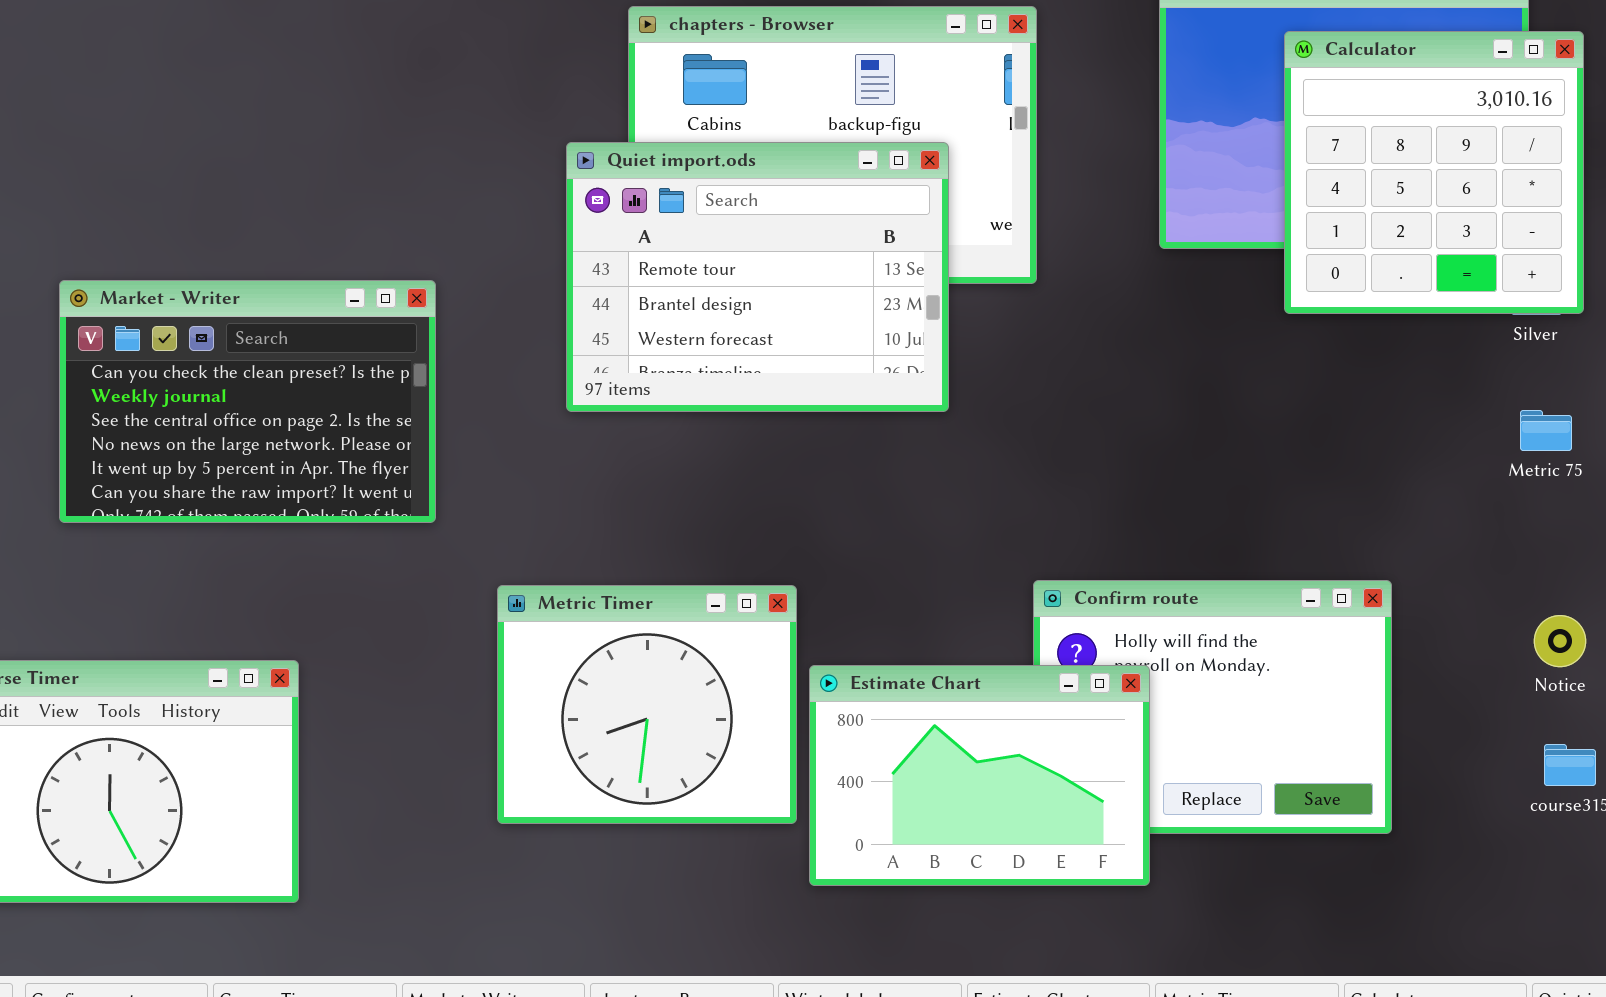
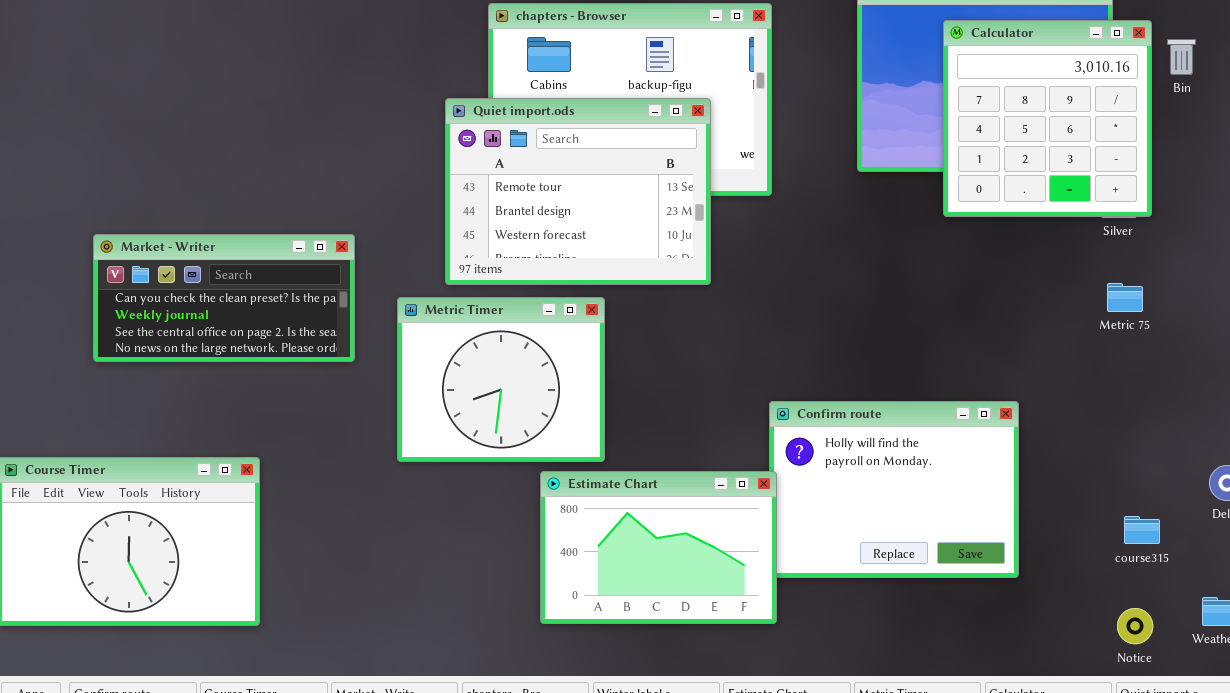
Market - Writer: [59,280,436,523] -> [93,234,355,362], resized
Metric Timer: [497,585,797,824] -> [397,297,605,462], moved
Notice: [1534,615,1586,667] -> [1117,608,1153,644], moved
Estimate Chart: [809,665,1150,886] -> [540,471,777,624], moved

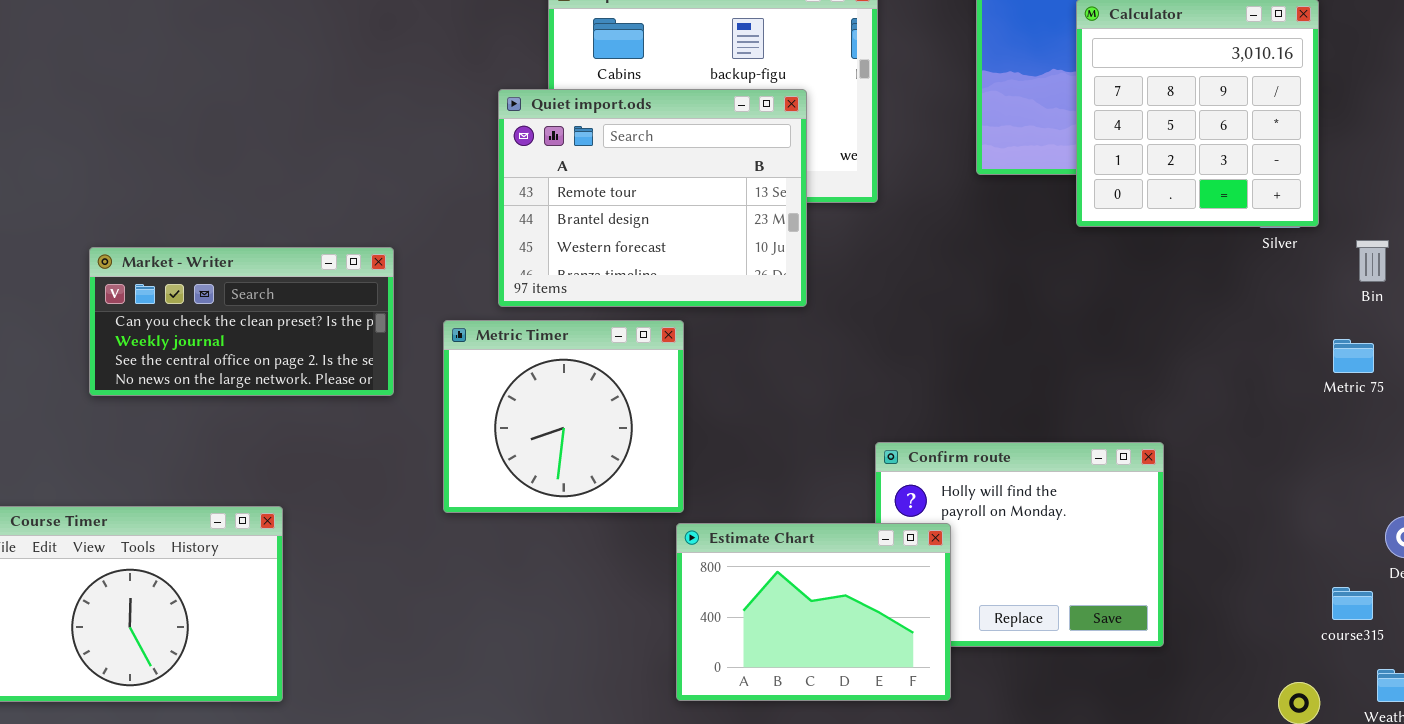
Bin: [1167,39,1196,75] -> [1356,240,1389,282], moved
Metric 75: [1107,283,1143,312] -> [1333,339,1374,373], moved
Estimate Chart: [540,471,777,624] -> [676,523,951,701], moved
course315: [1124,516,1160,544] -> [1332,587,1373,620], moved

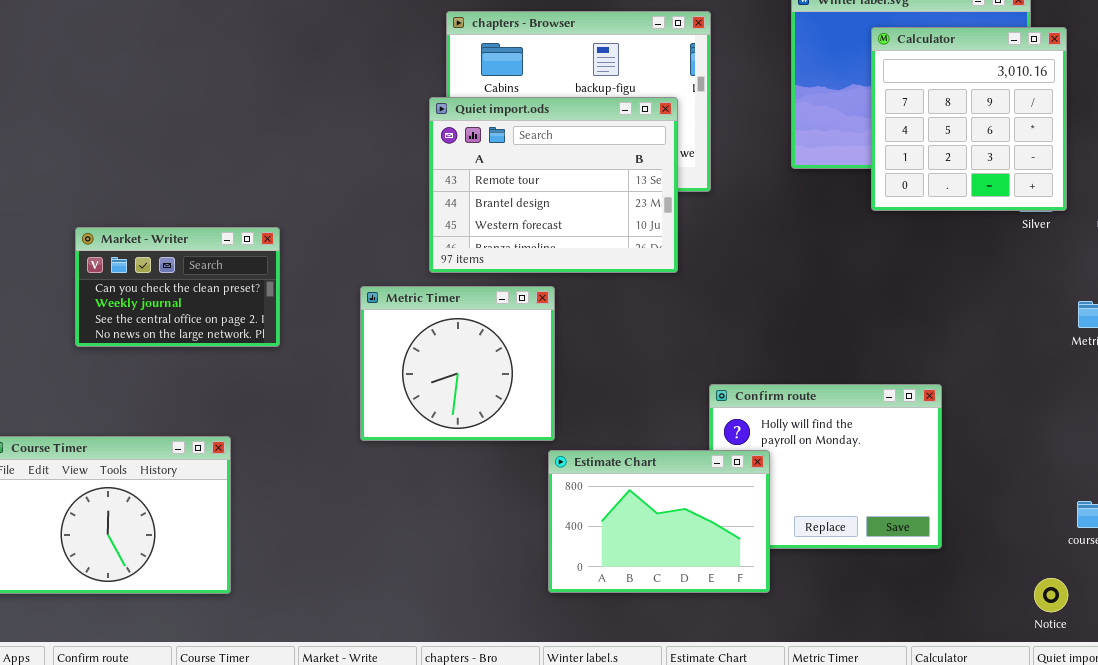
Quiet import.ods: [498,89,807,307] -> [429,97,678,273], moved
Market - Writer: [89,247,394,396] -> [75,227,280,347], resized

